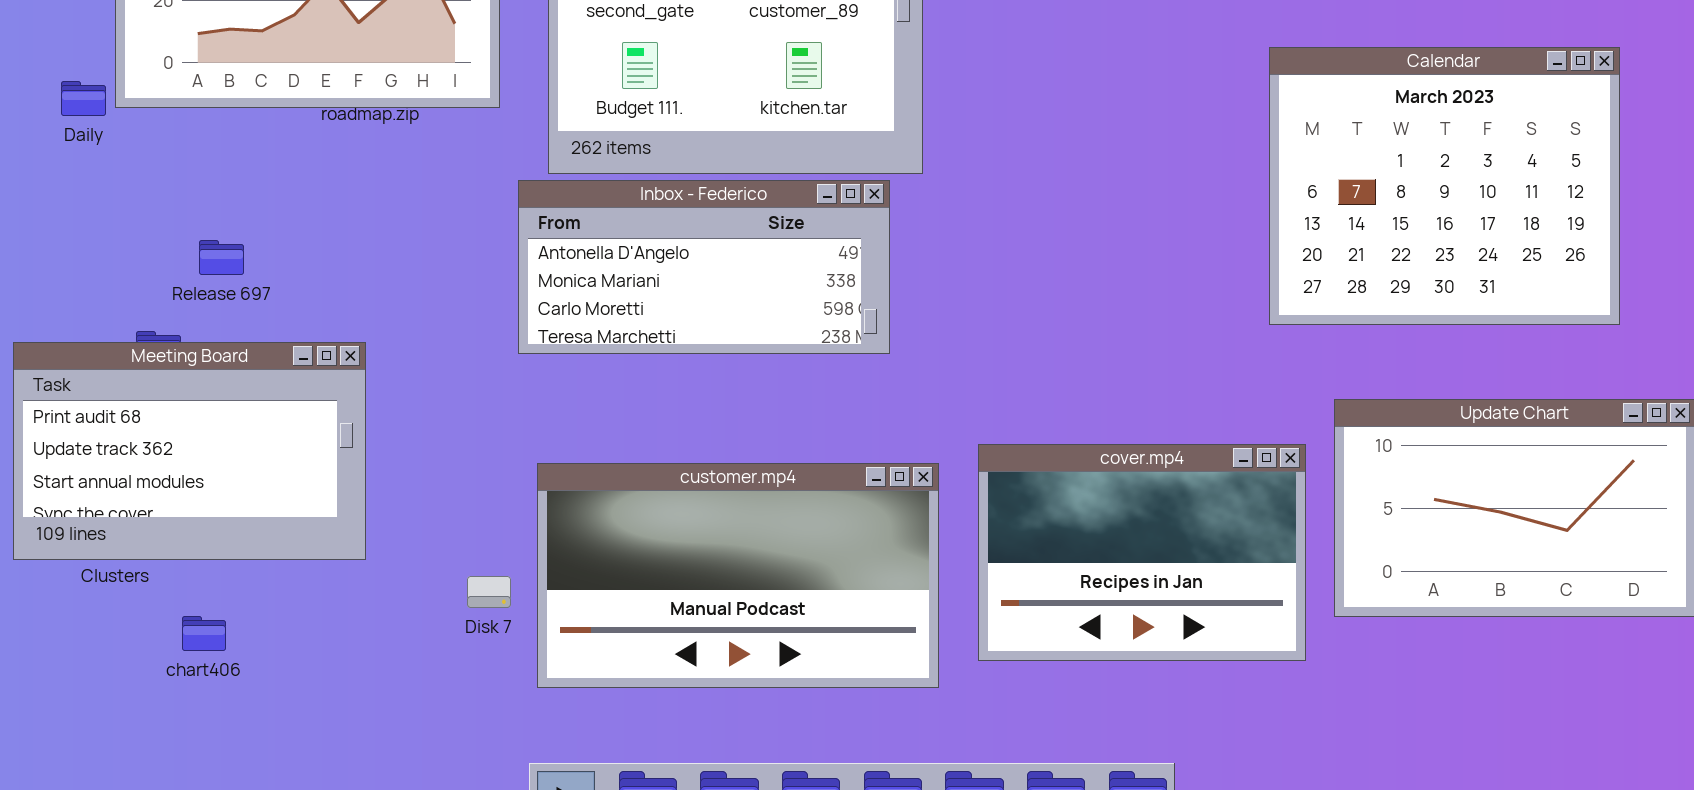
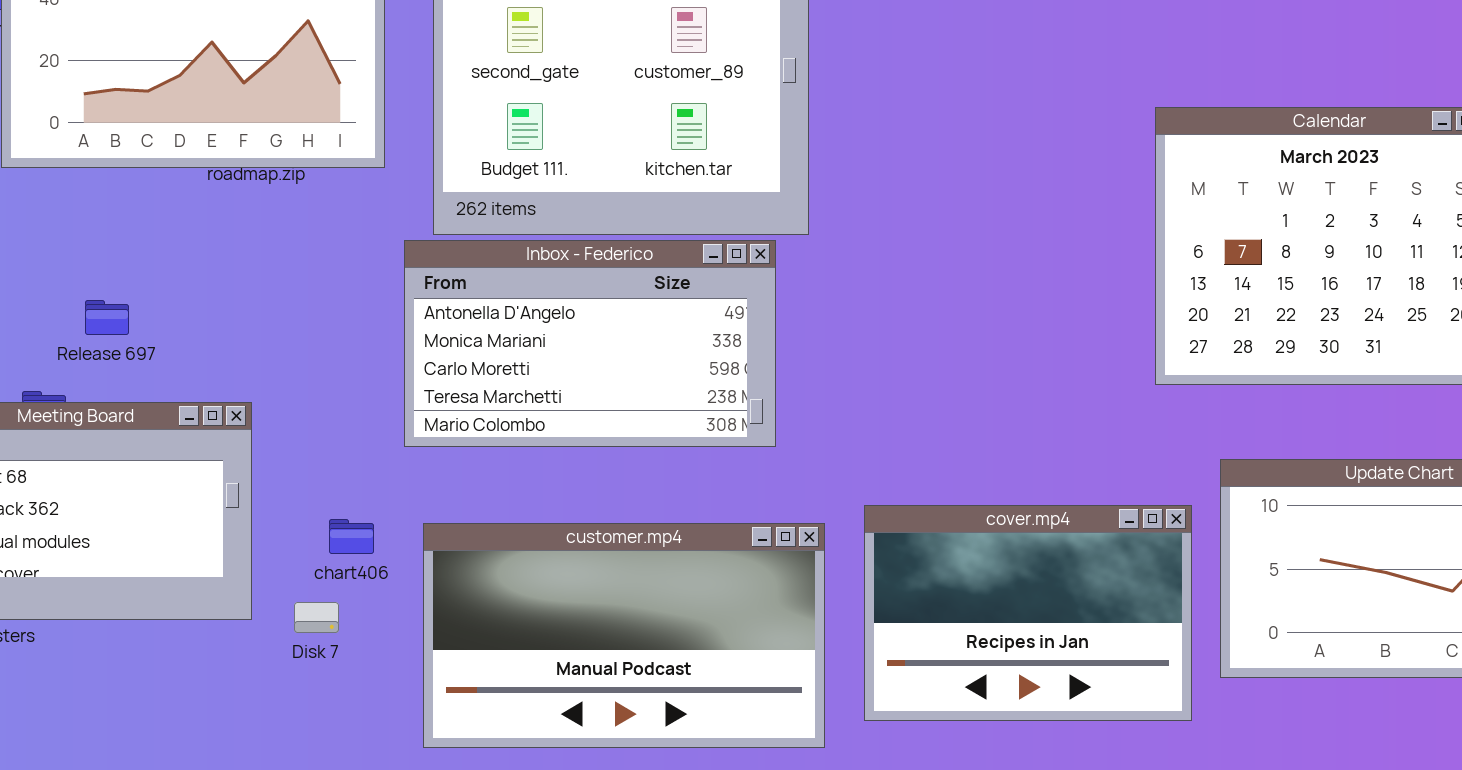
Inbox - Federico: [518,180,890,354] -> [404,240,776,447], resized
Disk 7: [467,576,511,608] -> [294,602,339,633], moved
chart406: [182,616,226,651] -> [329,519,374,554], moved

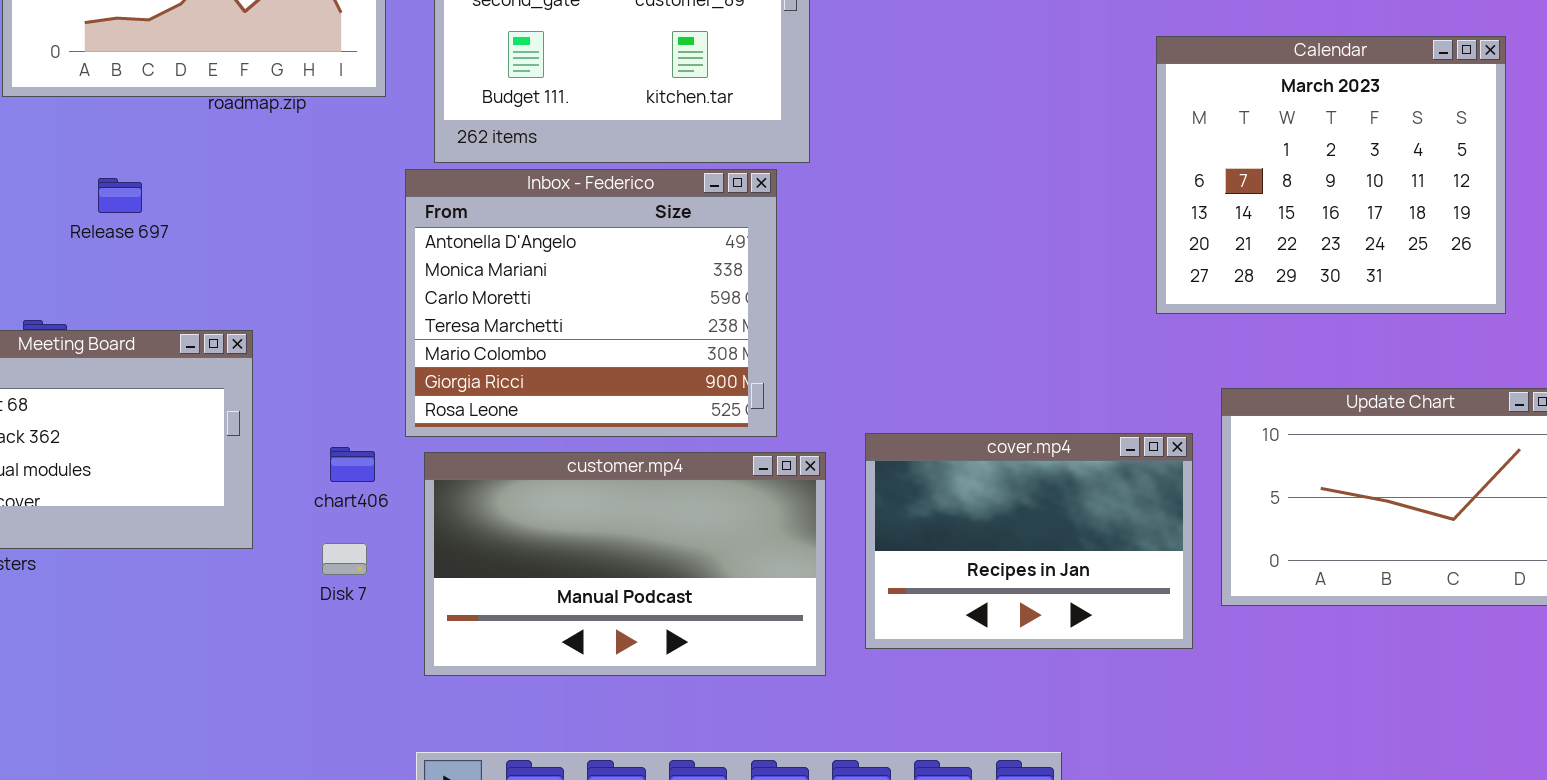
Inbox - Federico: [404,240,776,447] -> [405,169,777,437], resized
Release 697: [85,300,129,335] -> [98,178,142,213], moved
Disk 7: [294,602,339,633] -> [322,543,367,575], moved

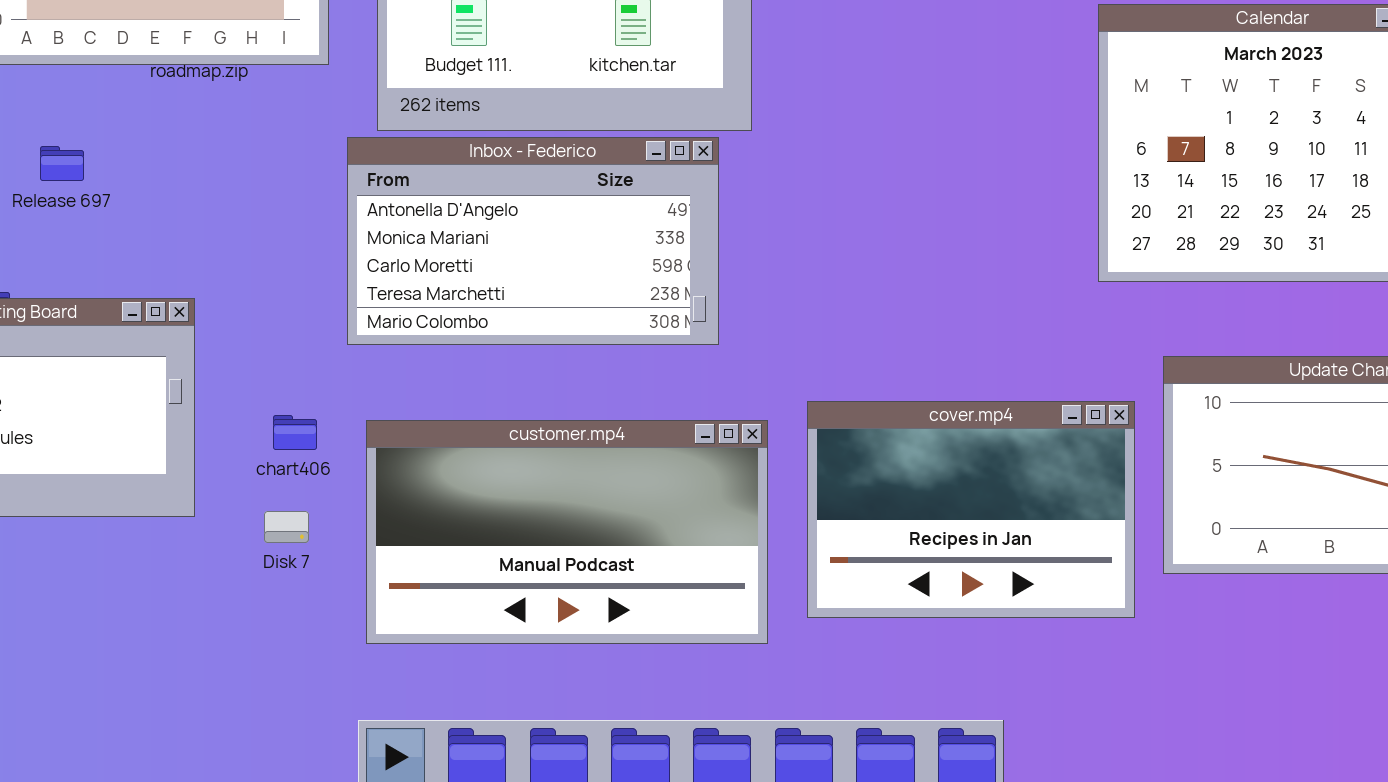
Inbox - Federico: [405,169,777,437] -> [347,137,719,345], resized

